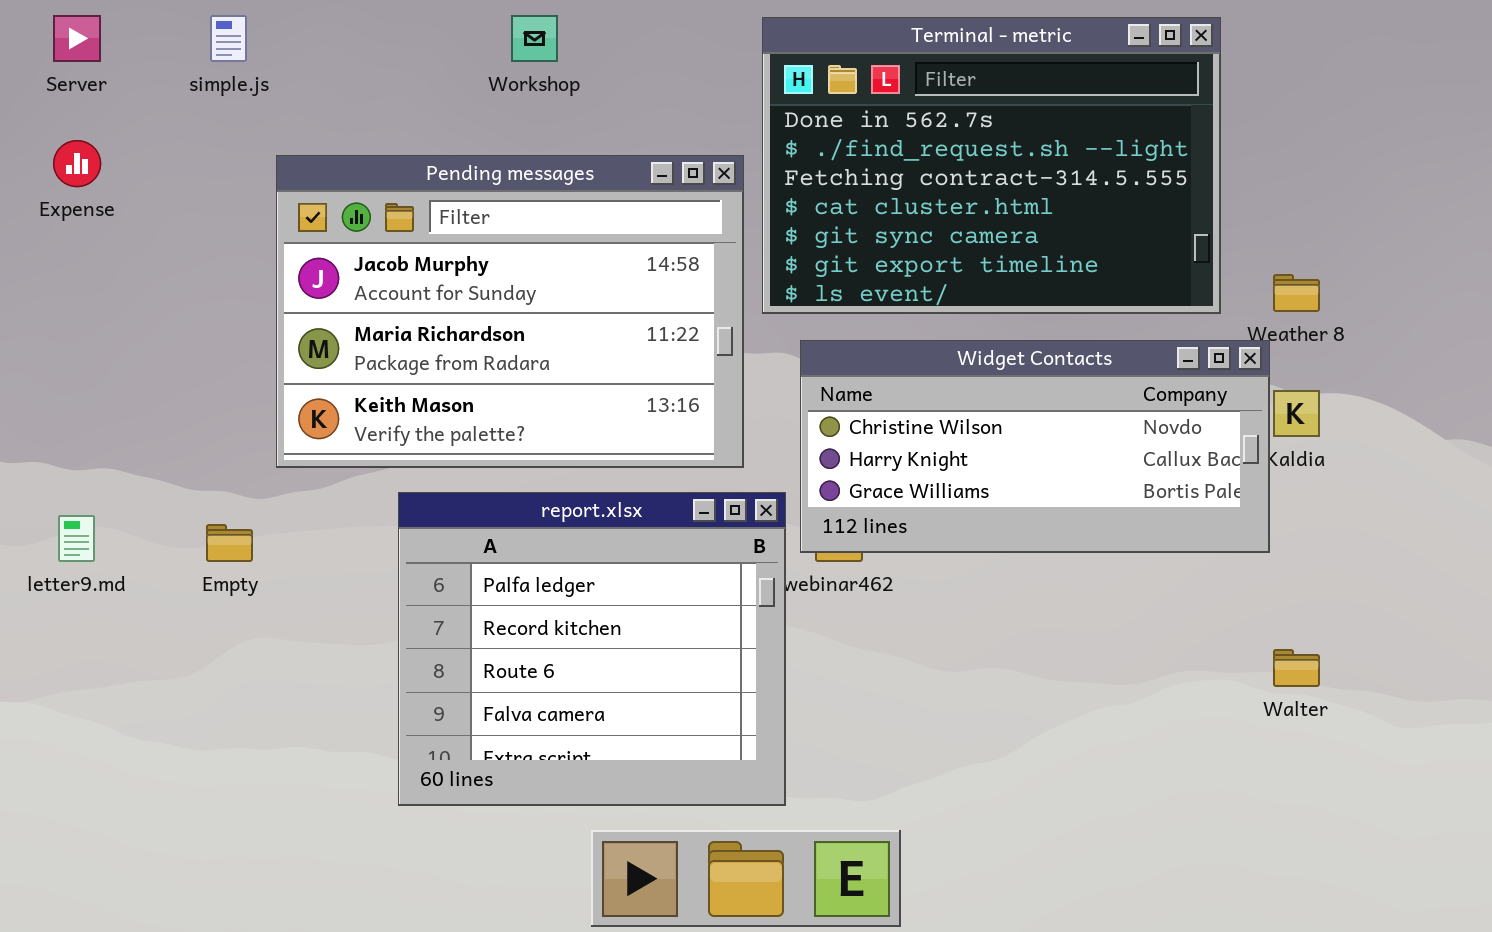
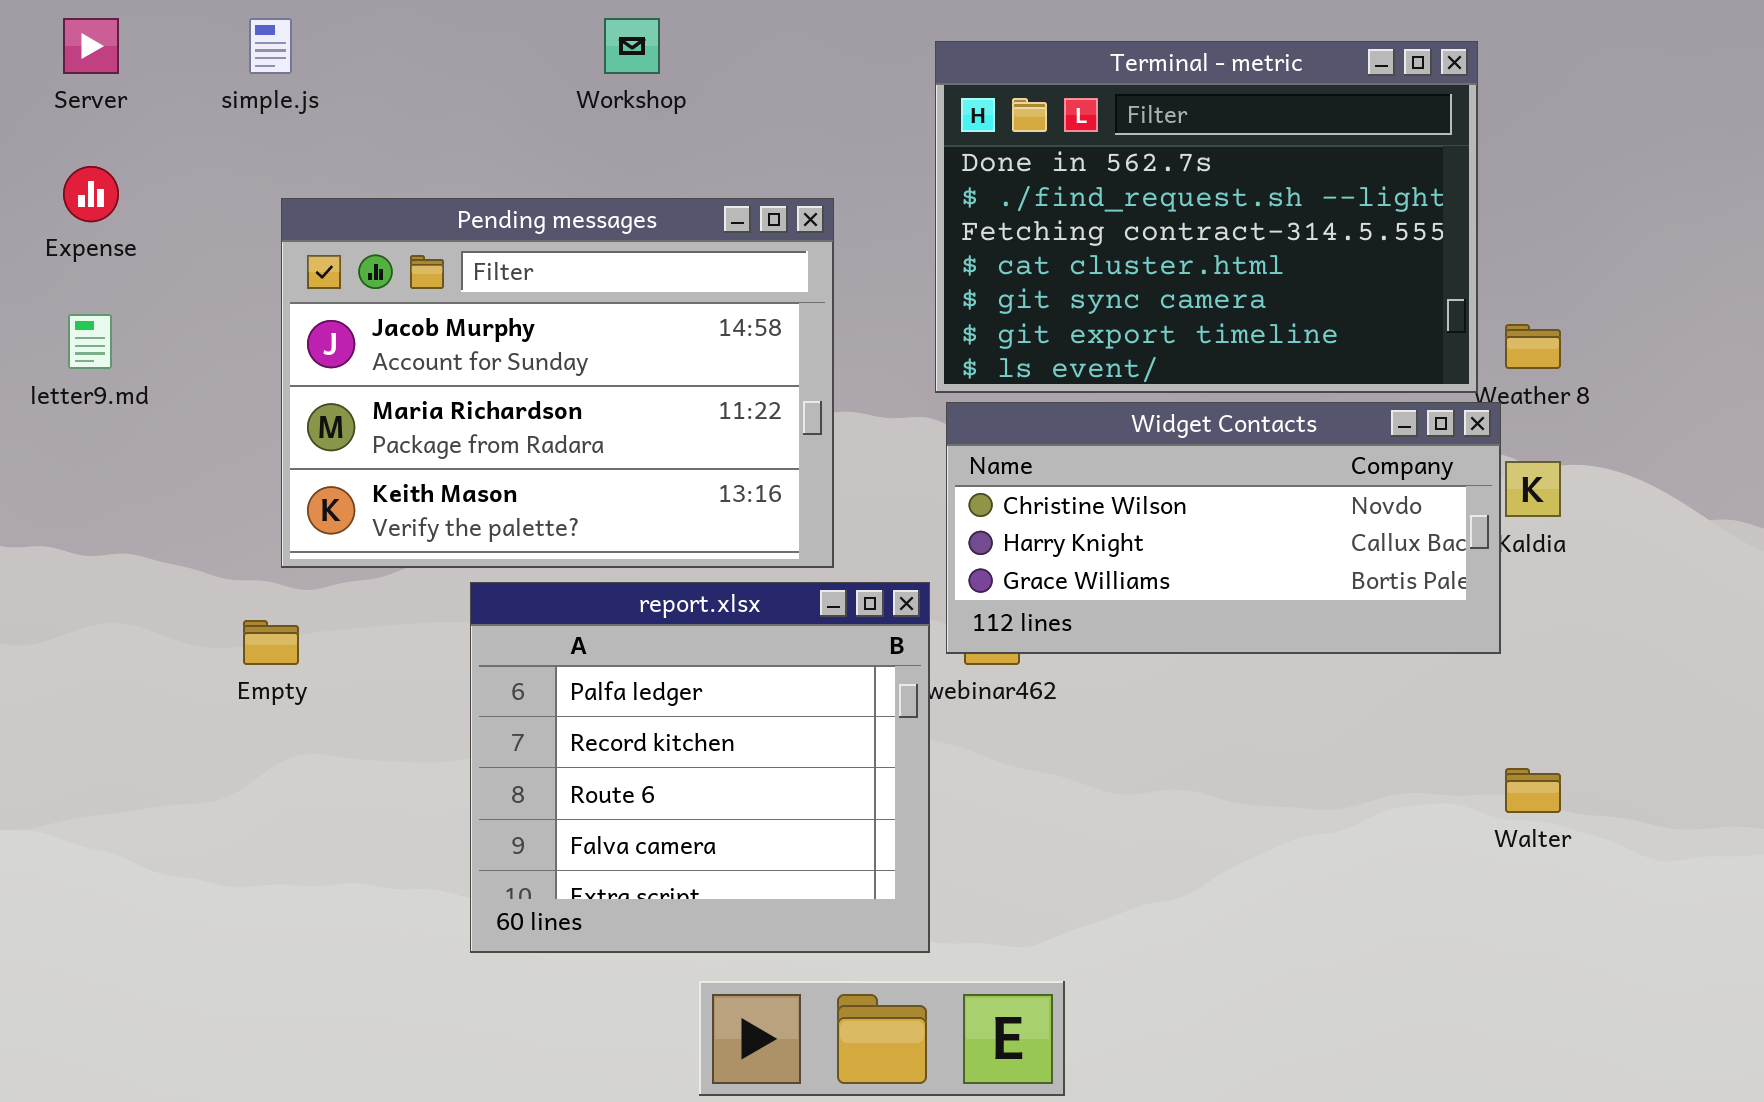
Terminal - metric: [762,17,1221,314] -> [935,41,1478,393], moved
Pending messages: [276,155,744,468] -> [281,198,834,568], moved
letter9.md: [58,515,95,562] -> [68,314,112,369], moved

